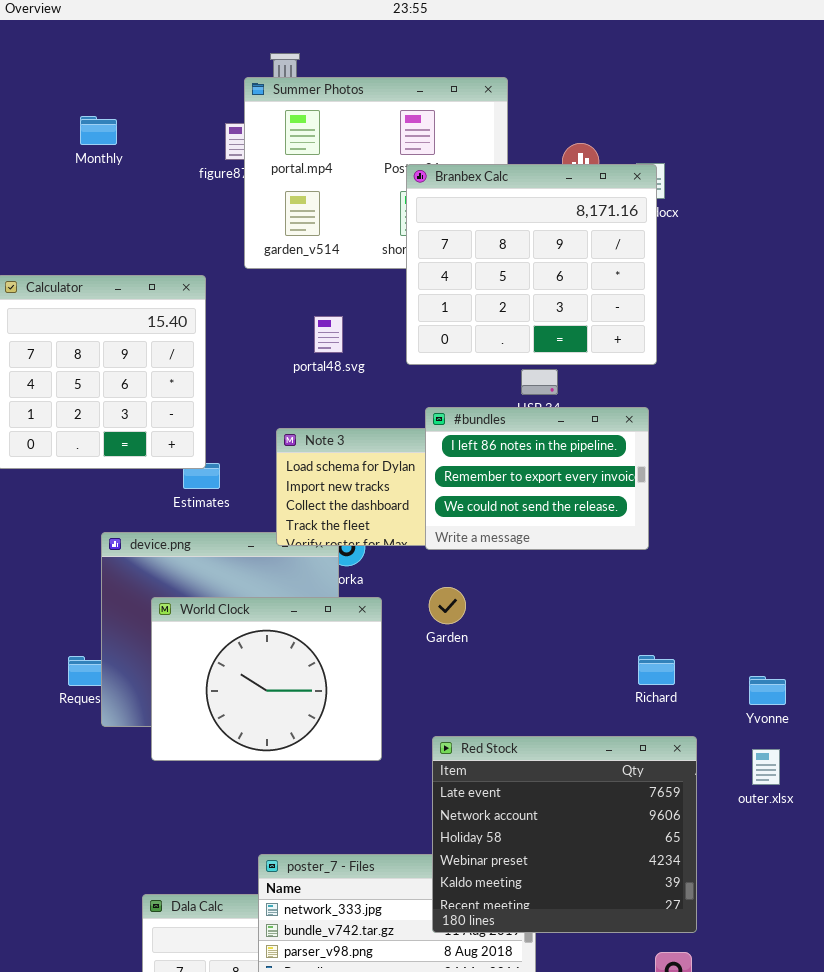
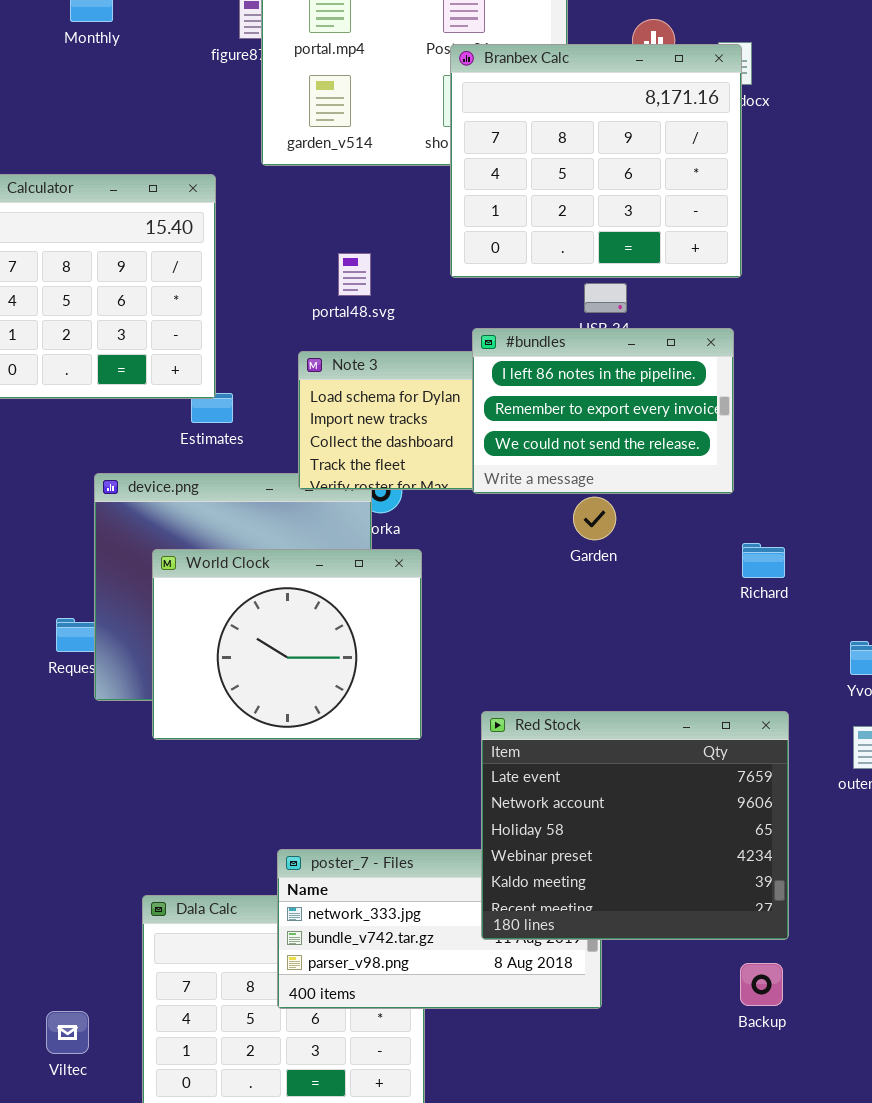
portal48.svg: [314,316,343,353] -> [338,253,371,296], moved
Garden: [429,587,466,624] -> [573,497,616,540], moved
Richard: [638,655,675,685] -> [742,543,785,578], moved

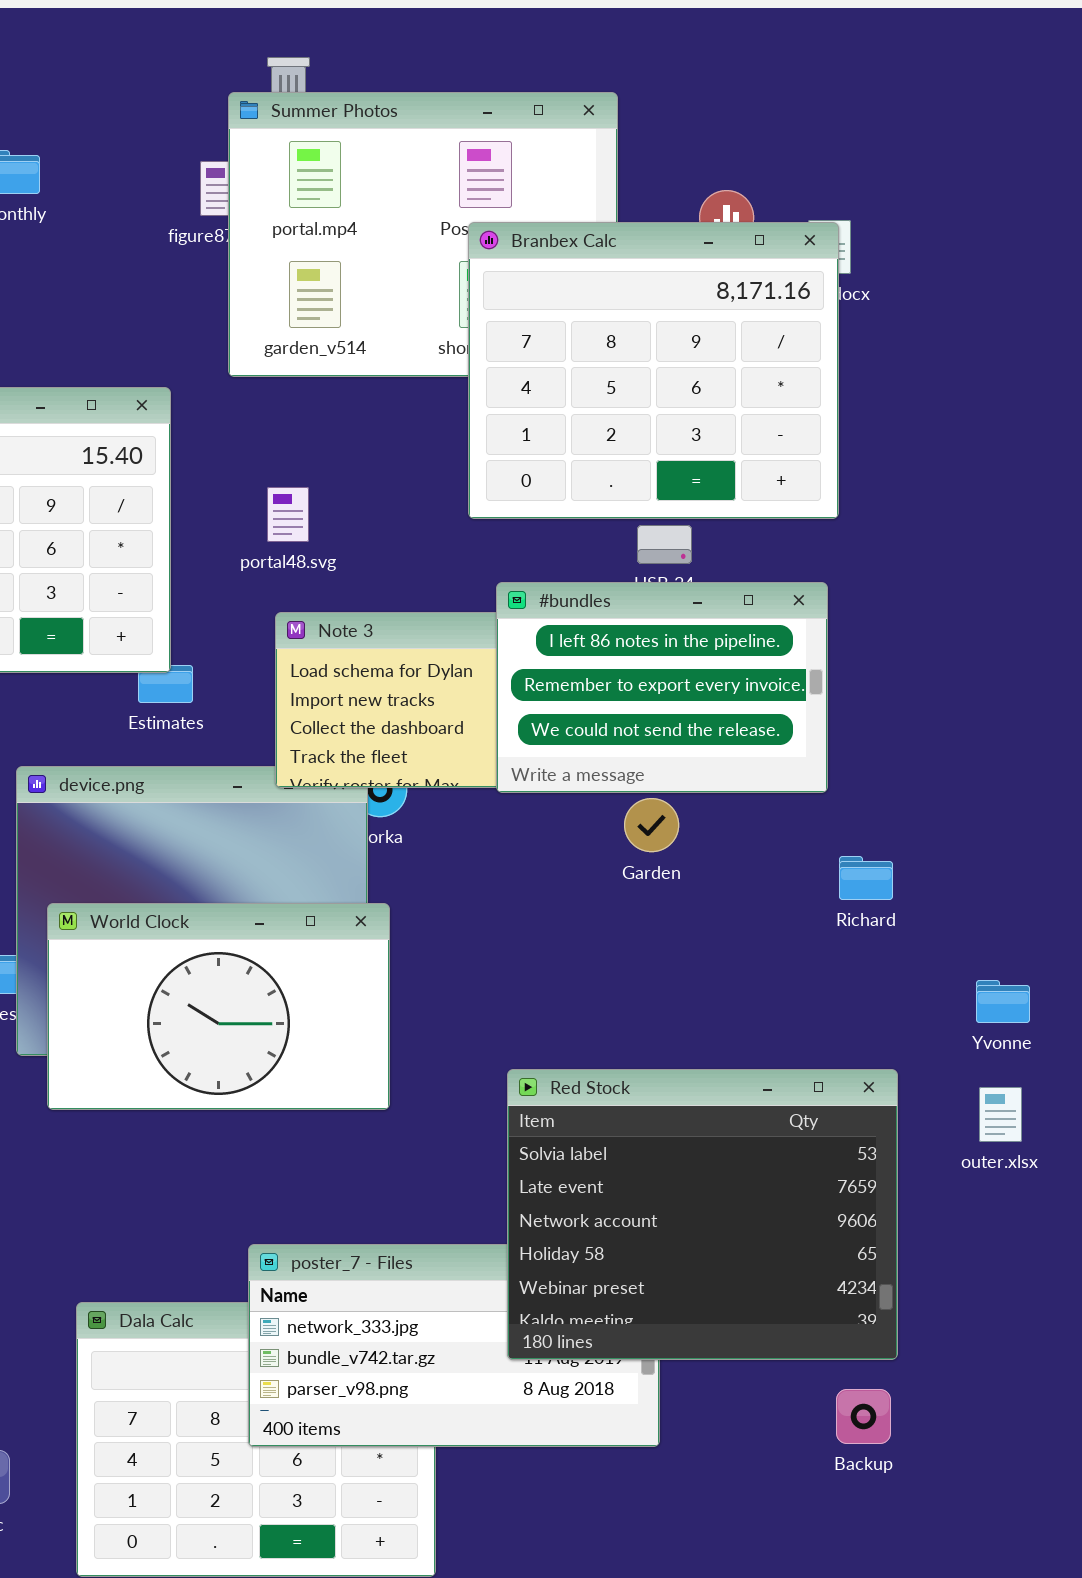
portal48.svg: [338,253,371,296] -> [267,487,309,542], moved
World Clock: [152,549,422,740] -> [47,903,390,1110], moved, resized
Red Stock: [481,711,789,940] -> [507,1069,898,1360], scrolled up 1 row

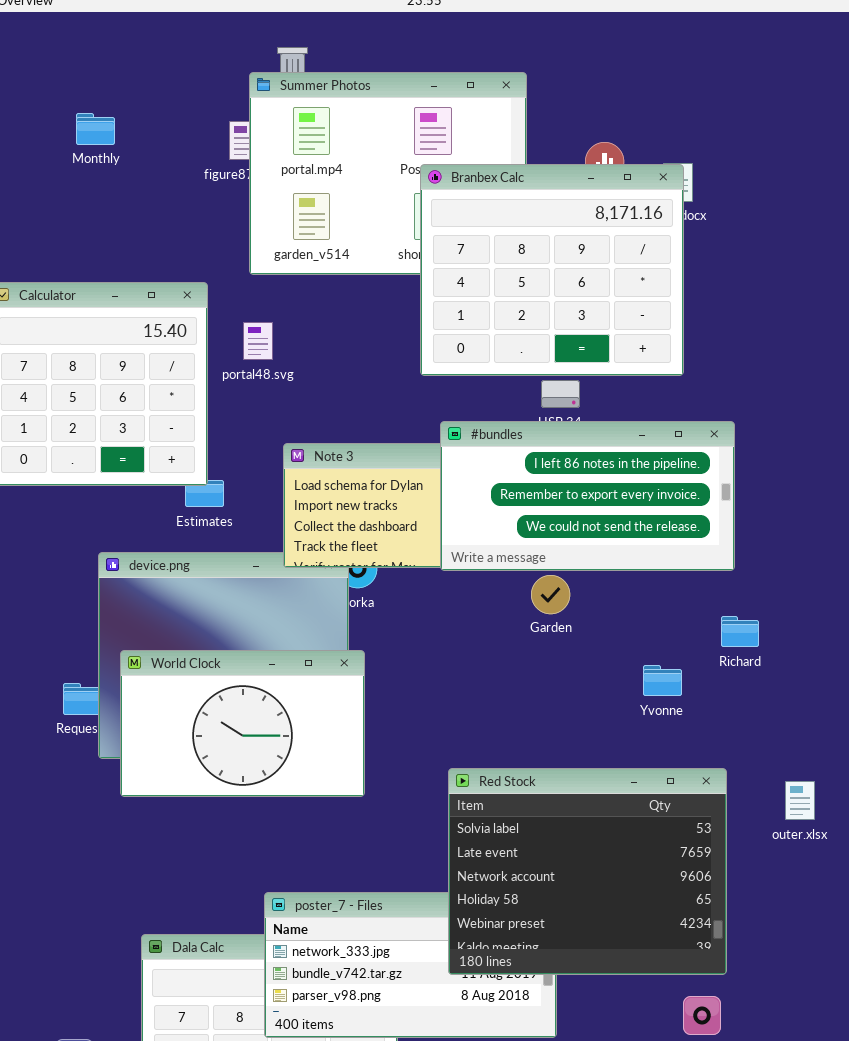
portal48.svg: [267,487,309,542] -> [243,322,273,360], moved
#bundles: [496,582,828,793] -> [440,421,735,571], resized
Richard: [839,856,893,900] -> [721,616,759,647], moved
Yvonne: [976,980,1030,1023] -> [643,665,682,696], moved

